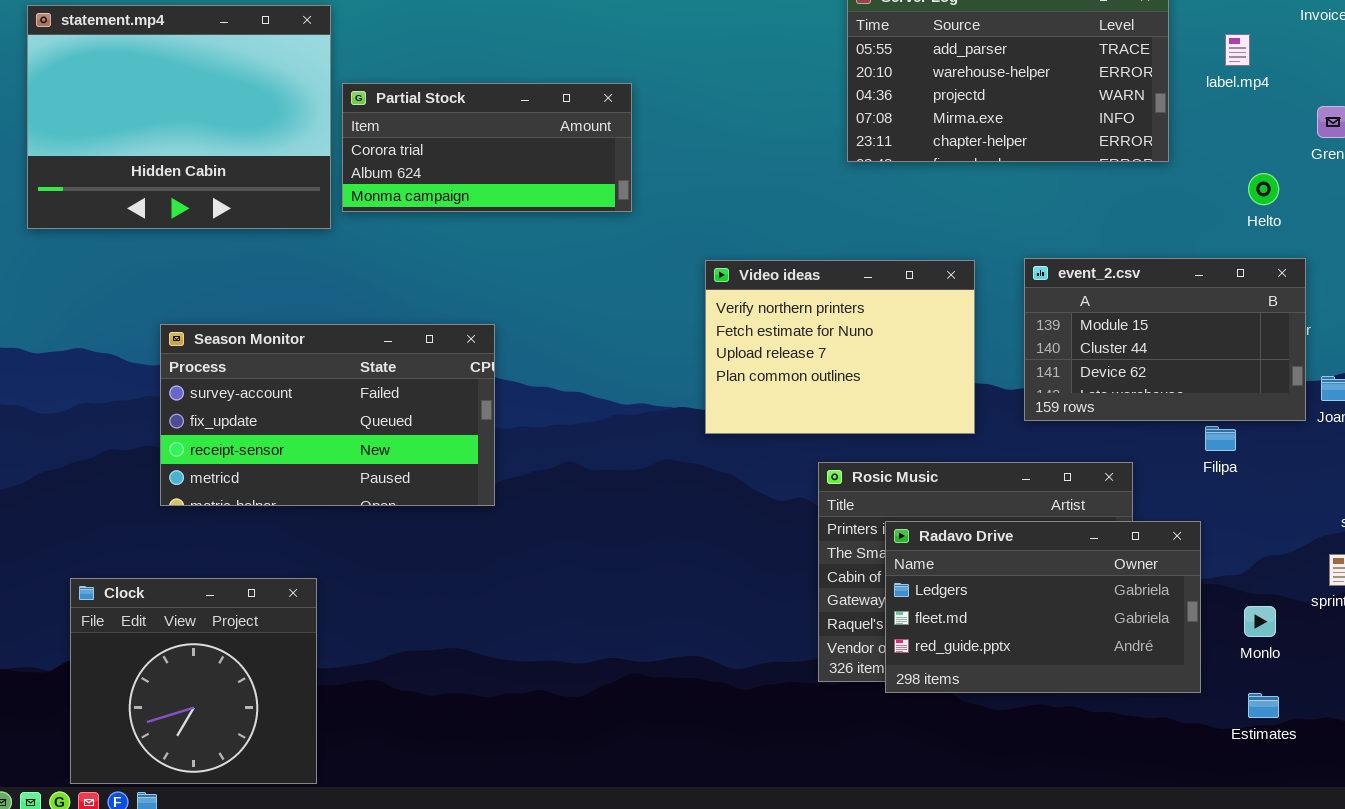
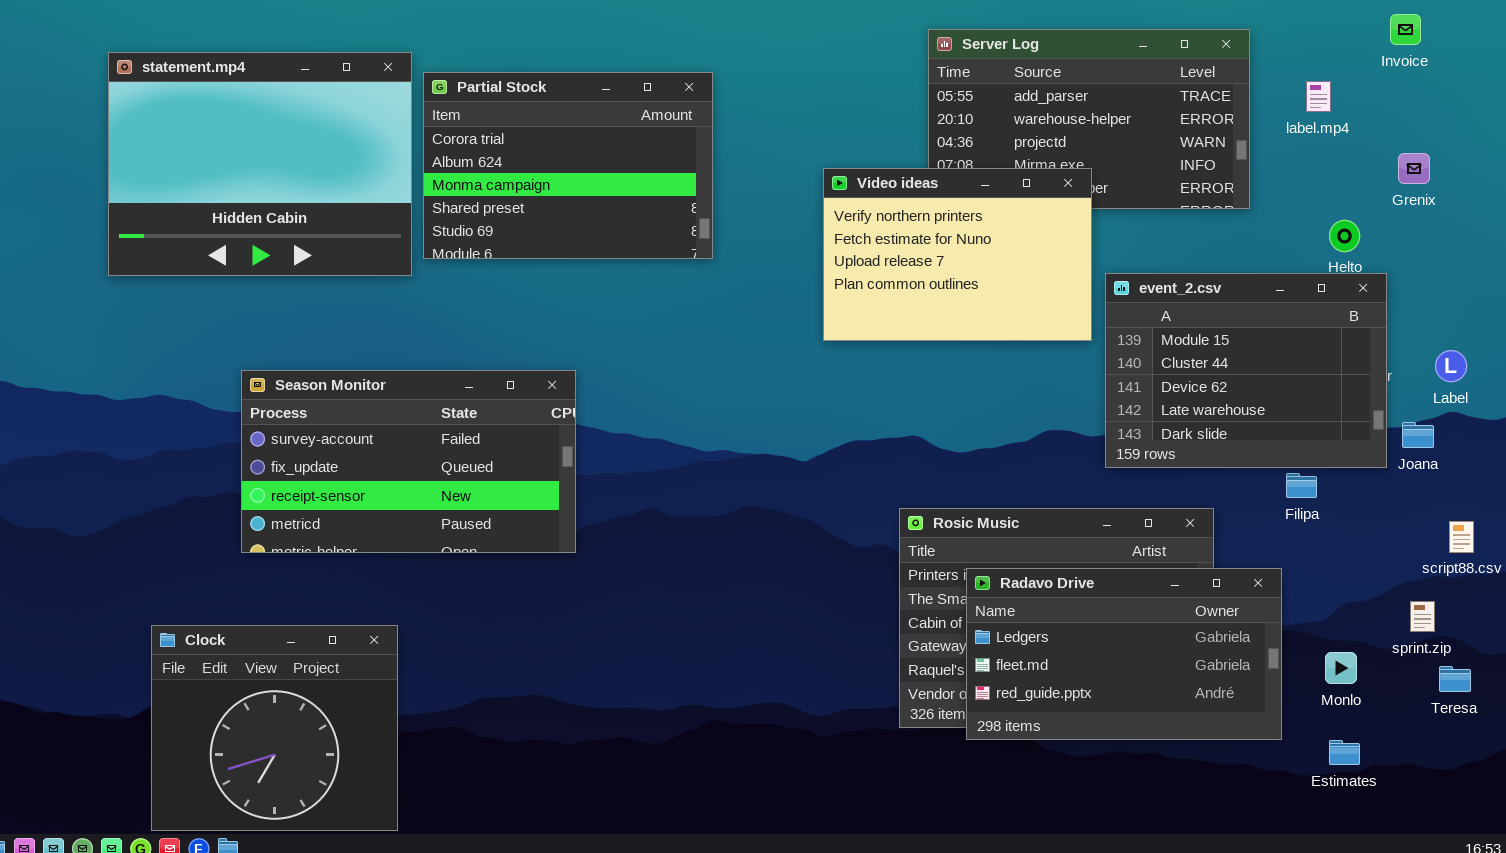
Partial Stock: [342,83,632,212] -> [423,72,713,259], resized
event_2.csv: [1024,258,1306,421] -> [1105,273,1387,468], resized
Video ideas: [705,260,975,434] -> [823,168,1092,341], moved

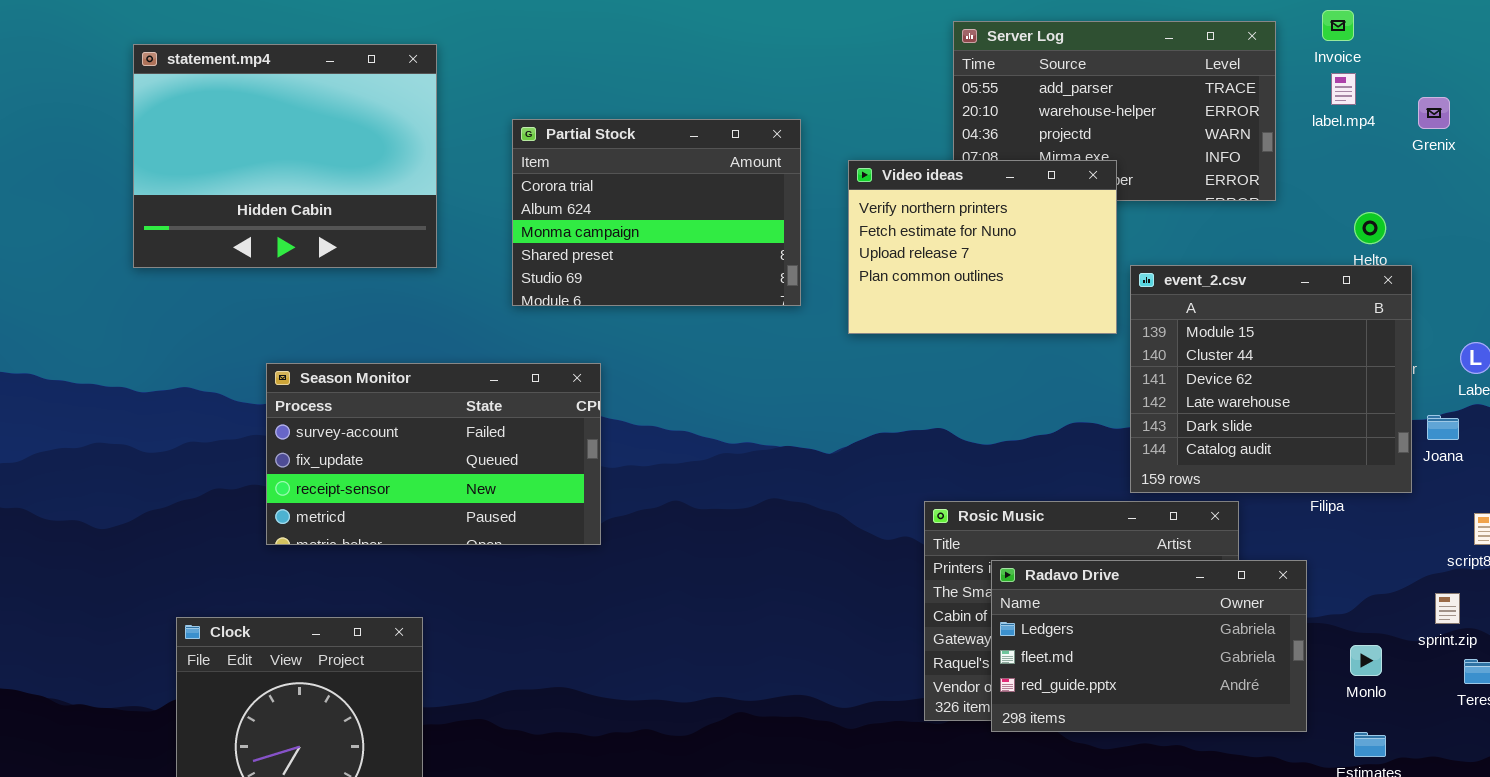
Invoice: [1390,14,1421,45] -> [1322,10,1354,41], moved
Partial Stock: [423,72,713,259] -> [512,119,801,306], moved
Grenix: [1398,153,1430,184] -> [1418,97,1450,129], moved
event_2.csv: [1105,273,1387,468] -> [1130,265,1412,493], resized

